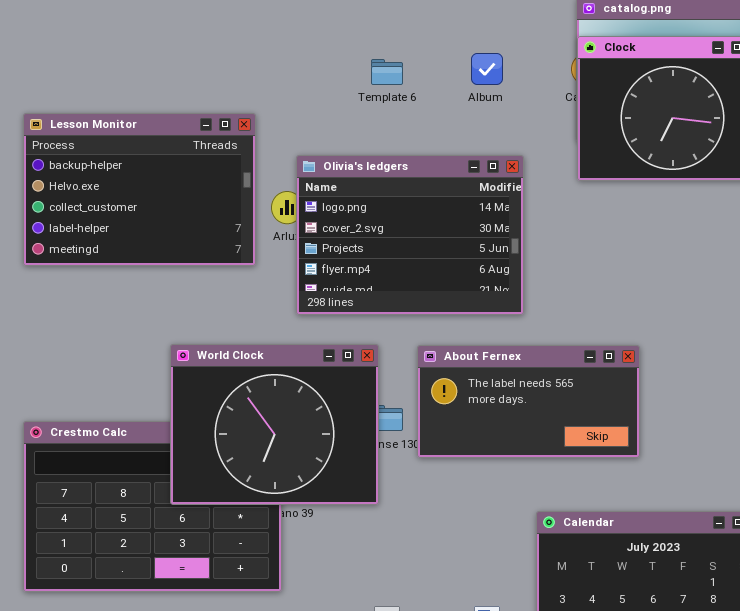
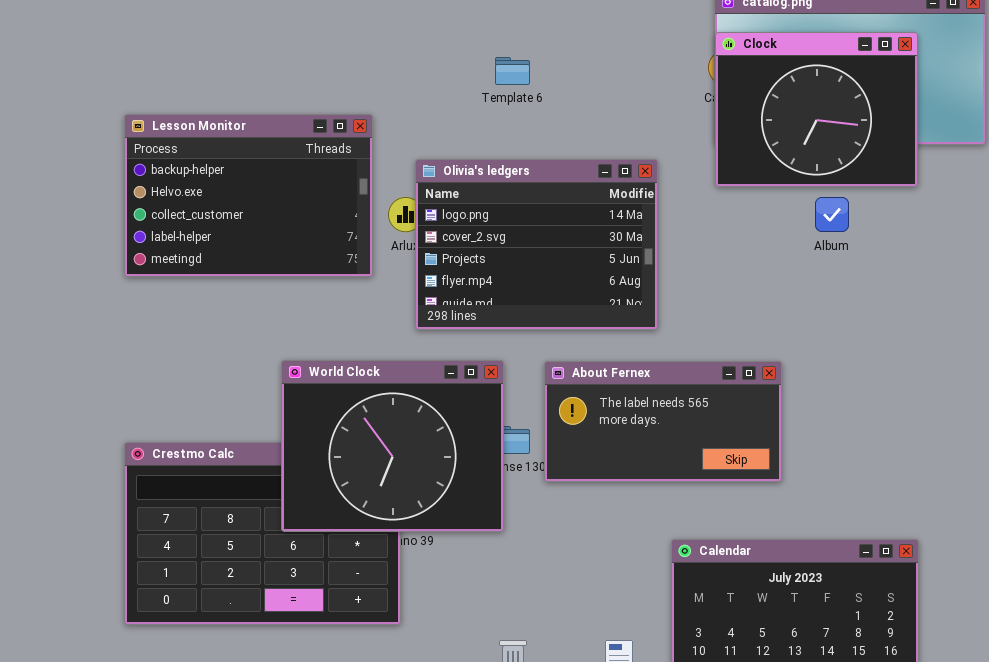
Album: [471,53,503,85] -> [815,197,849,232], moved

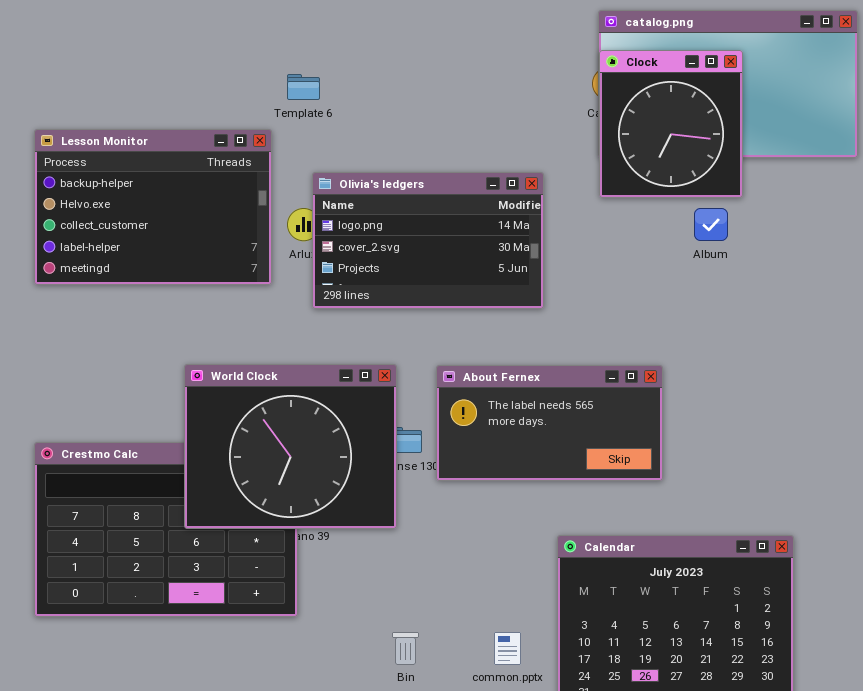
Clock: [715,32,918,187] -> [599,50,743,198], resized
Template 6: [495,57,530,85] -> [287,74,320,100], moved
Olivia's ledgers: [415,159,658,330] -> [312,172,544,309], resized

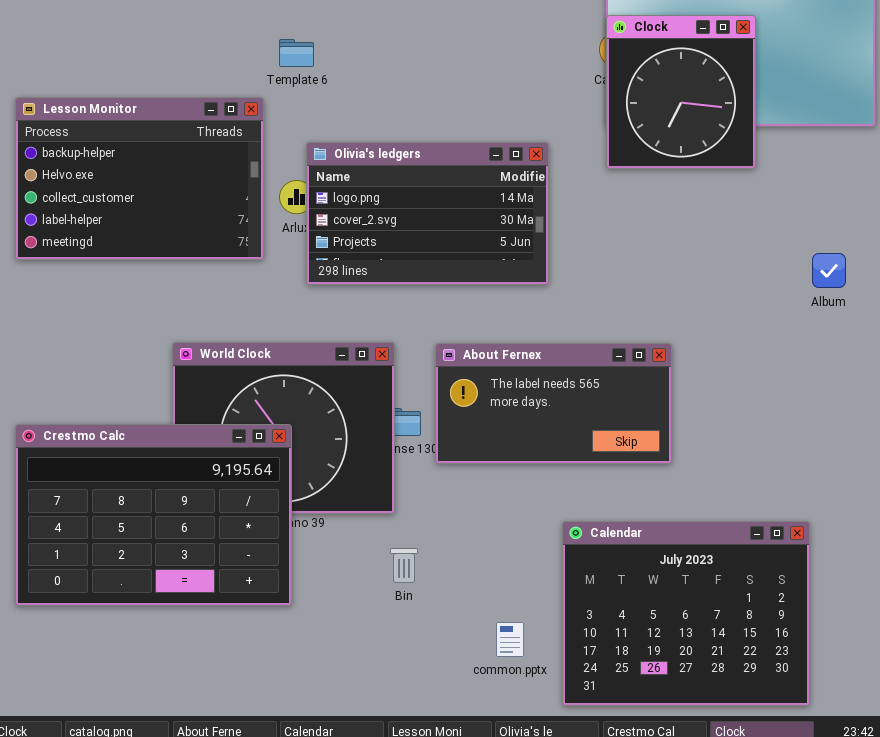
Album: [694,208,728,241] -> [812,253,846,288], moved
Crestmo Calc: [34,442,298,617] -> [15,424,292,606], raised
Bin: [392,632,419,665] -> [390,548,418,583], moved

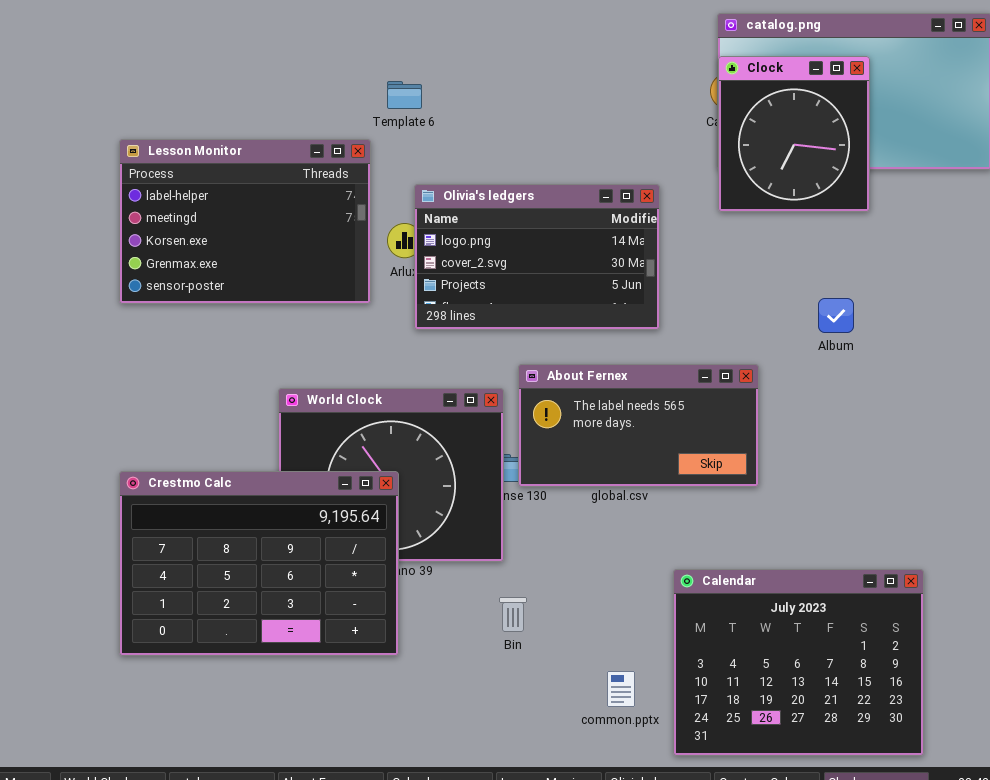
Lesson Monitor: [15,97,264,260] -> [119,139,371,304], scrolled down 3 rows
Album: [812,253,846,288] -> [818,298,854,333], moved
About Fernex: [435,343,672,464] -> [518,364,759,487], moved

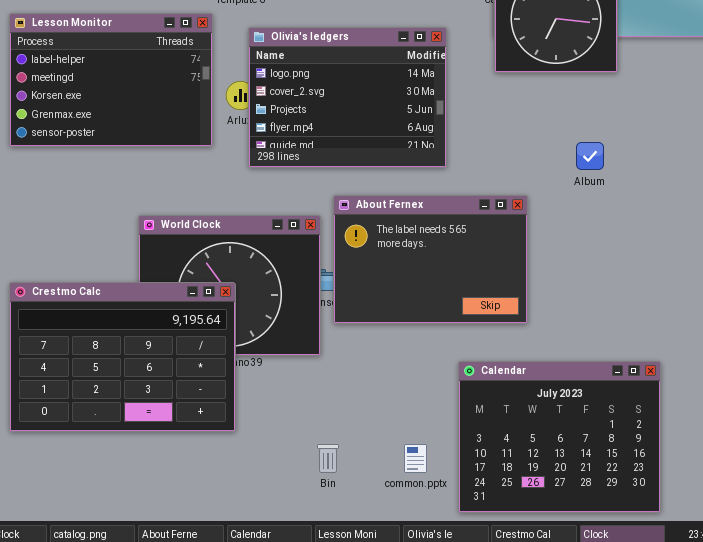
Olivia's ledgers: [414,184,660,330] -> [248,27,447,168], resized
About Fernex: [518,364,759,487] -> [333,195,528,324], resized
Bin: [499,597,527,632] -> [317,444,339,473], moved

